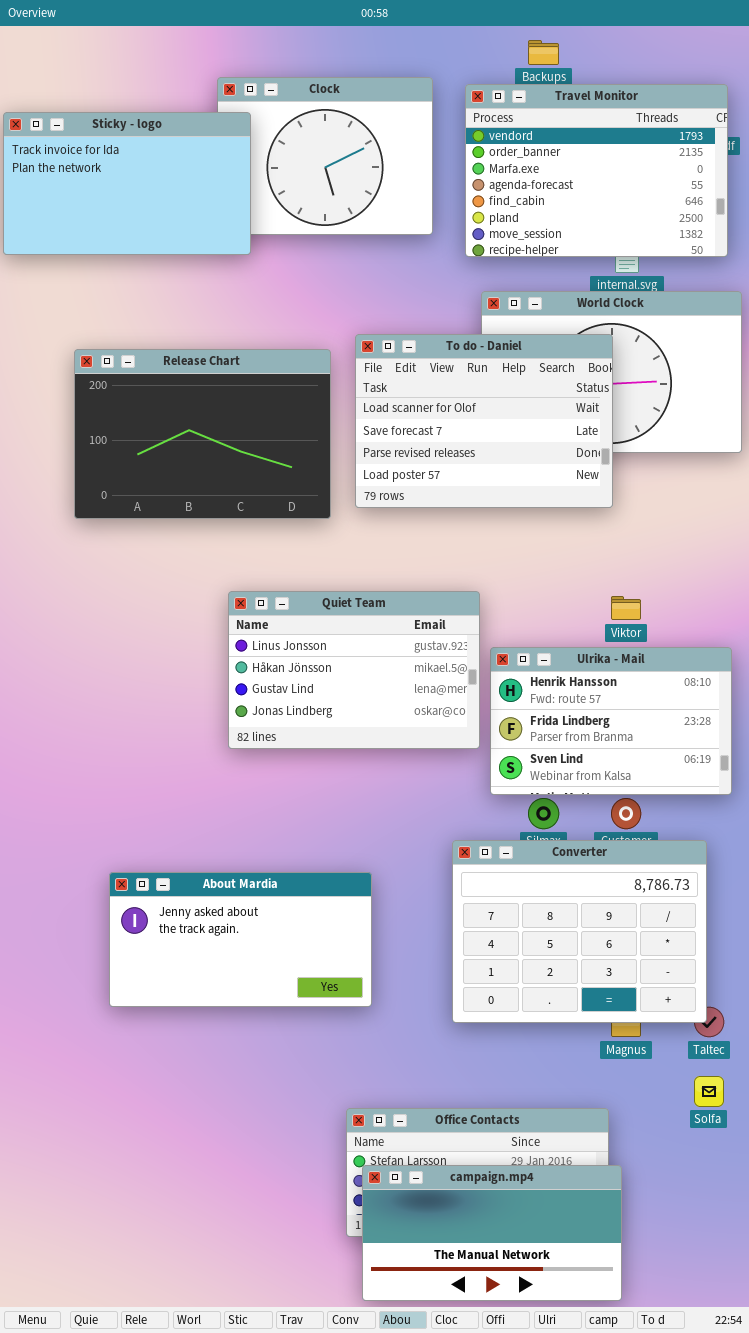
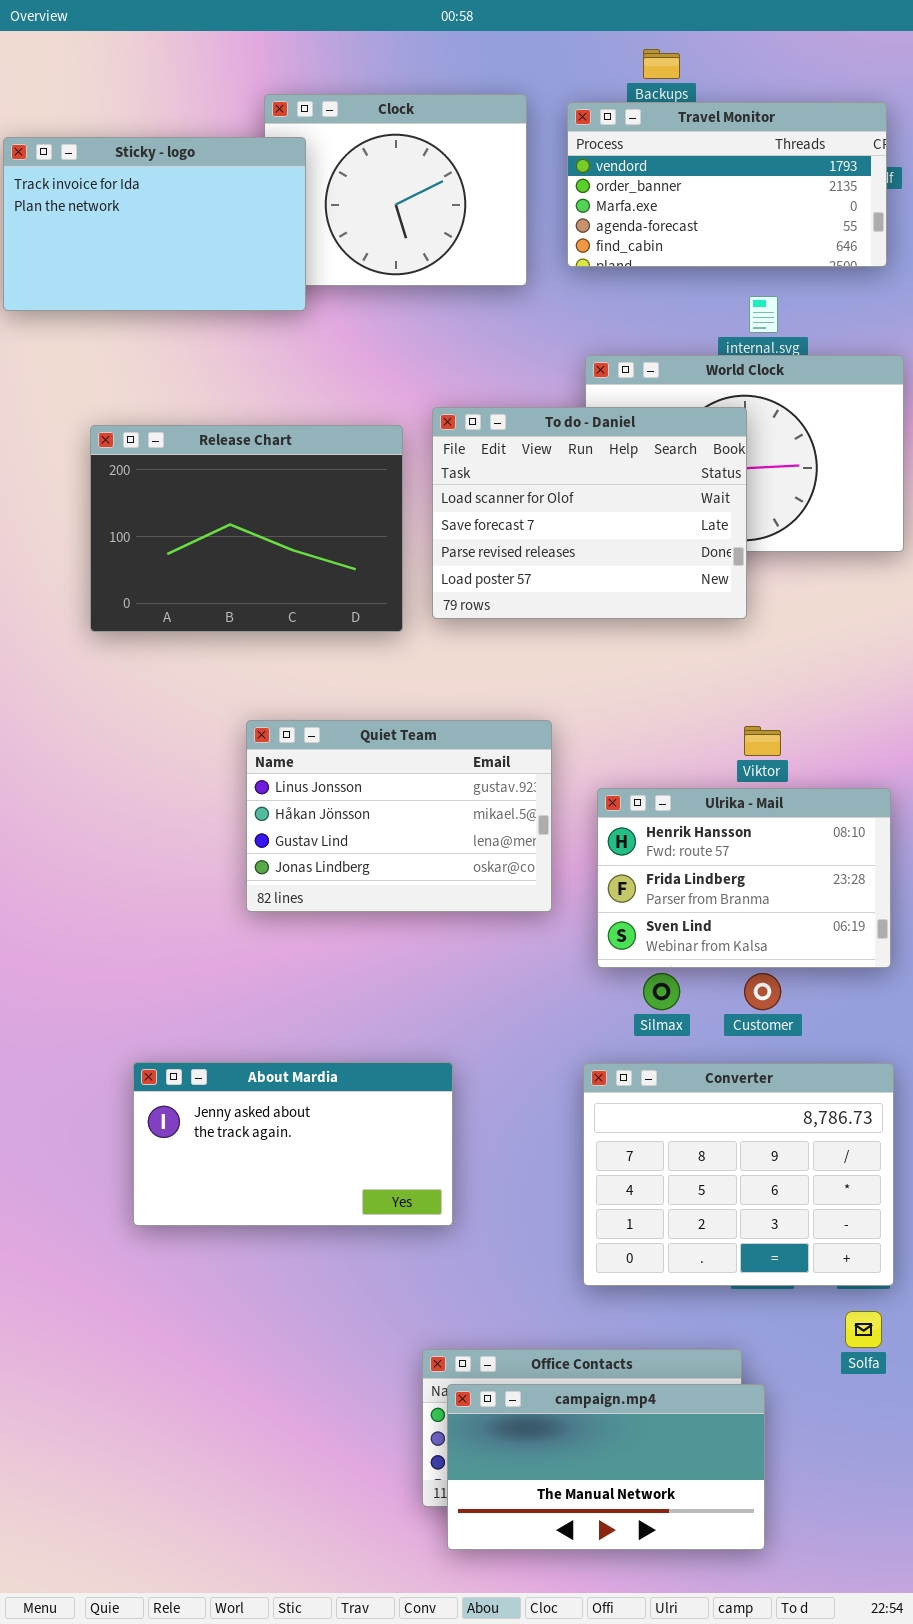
Travel Monitor: [465,84,728,257] -> [567,102,887,267], resized
Quiet Team: [228,591,480,749] -> [246,720,552,912], moved
Converter: [452,840,707,1023] -> [583,1063,894,1286], moved
campaign.mp4: [362,1165,622,1301] -> [447,1384,765,1550], moved

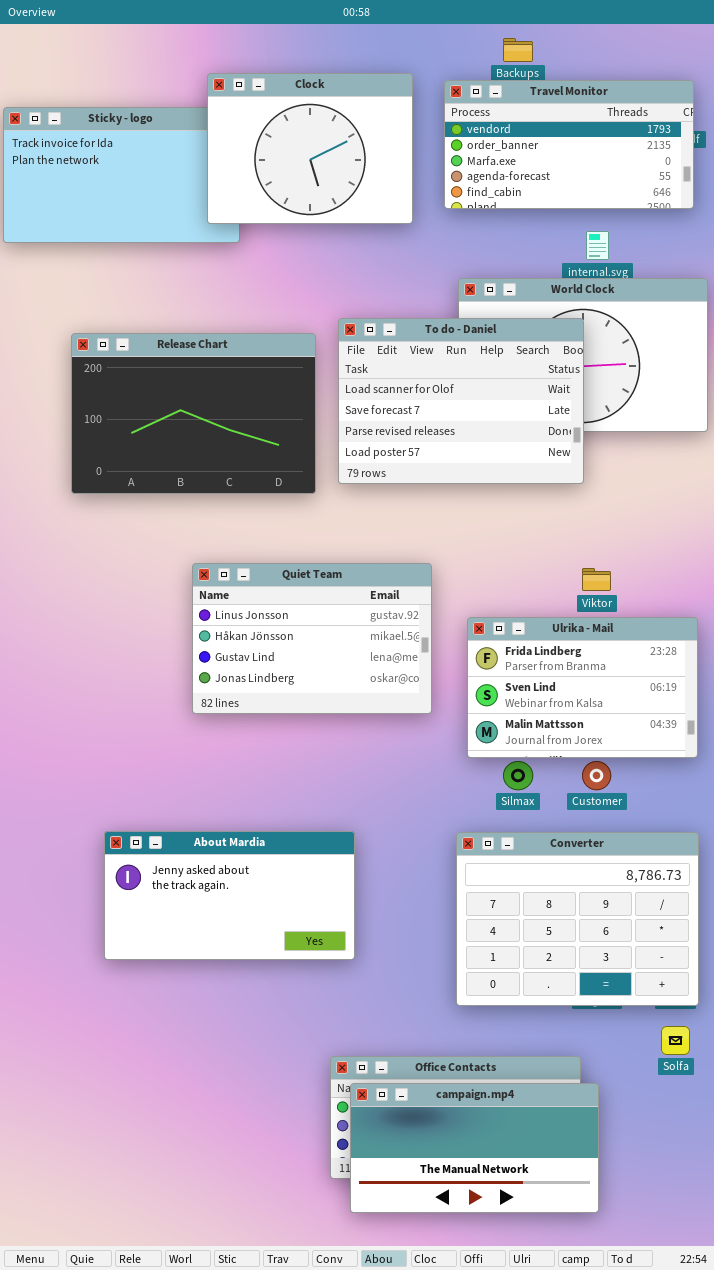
Clock: [264,94,527,286] -> [207,73,413,224], raised
Ulrika - Mail: [597,788,891,968] -> [467,617,698,758], scrolled down 1 row

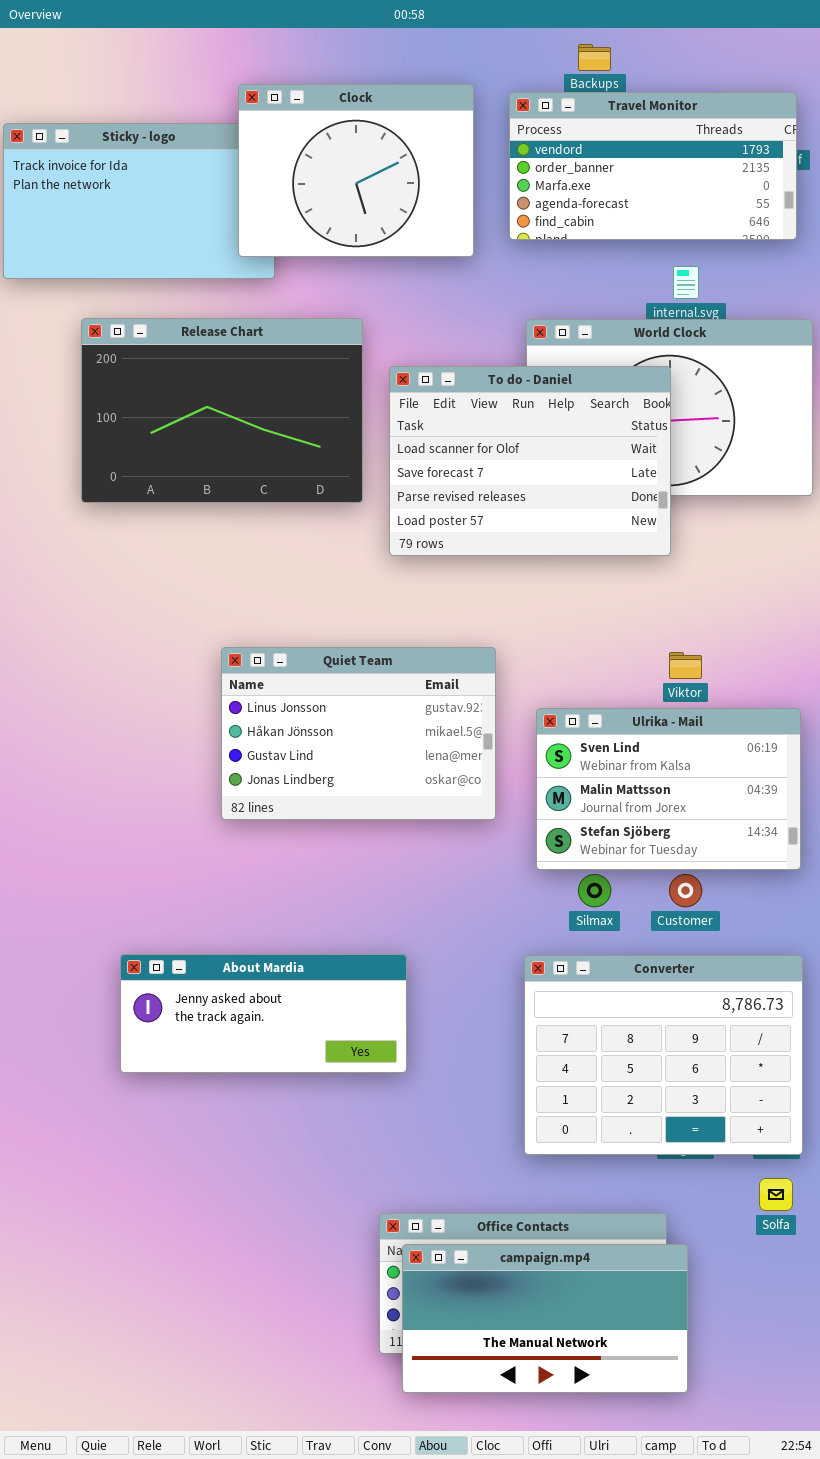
Release Chart: [71,333,316,494] -> [81,318,363,503], moved
Ulrika - Mail: [467,617,698,758] -> [536,708,801,870], scrolled down 1 row
About Mardia: [104,831,355,960] -> [120,954,407,1073], resized

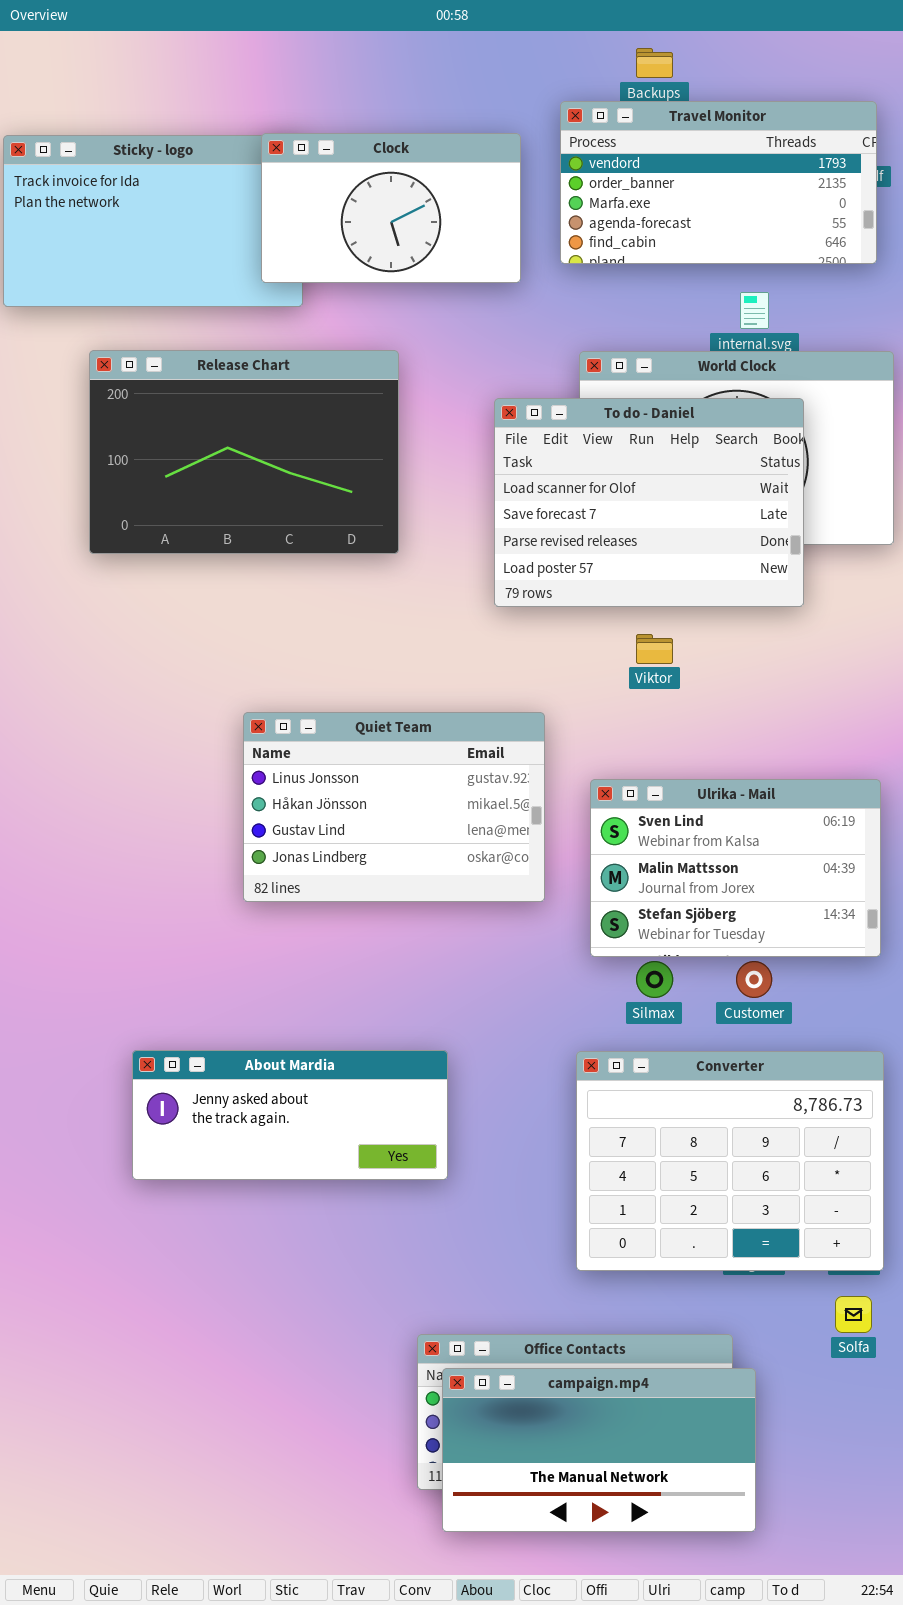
Clock: [238,84,474,257] -> [261,133,521,283], resized
To do - Daniel: [389,366,671,556] -> [494,398,804,607], moved
Viktor: [669,652,702,679] -> [636,634,673,664], moved

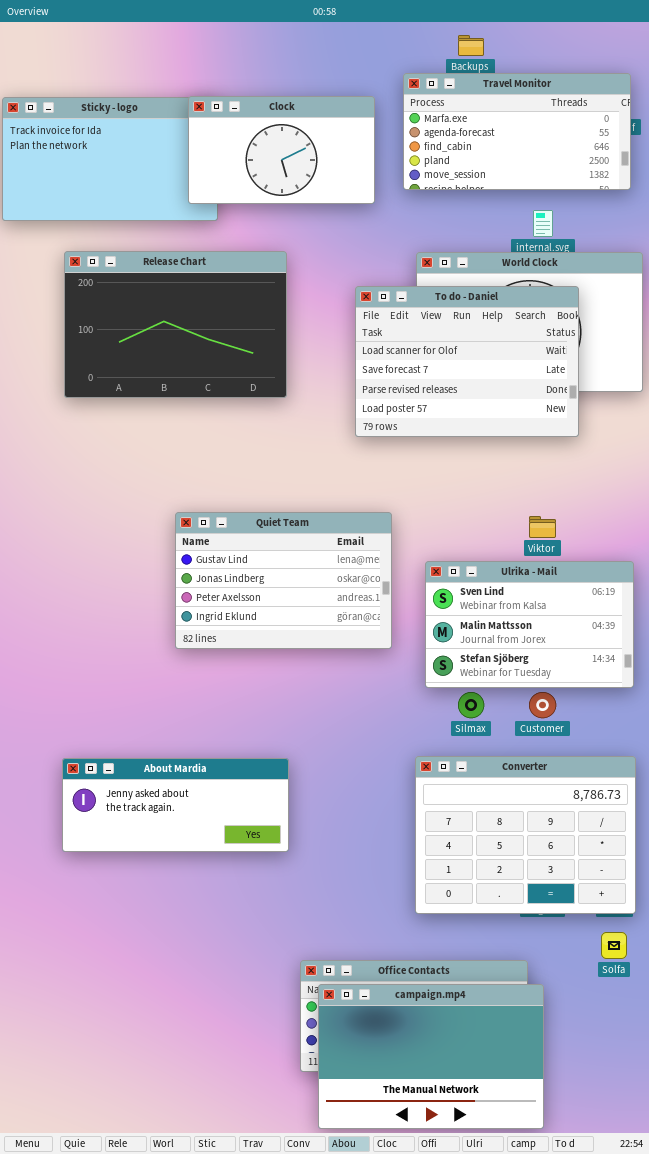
Travel Monitor: [560,101,877,264] -> [403,73,631,190], scrolled down 2 rows
Viktor: [636,634,673,664] -> [529,516,556,538], moved
Quiet Team: [243,712,545,902] -> [175,512,392,649], scrolled down 2 rows
About Mardia: [132,1050,448,1180] -> [62,758,289,852], moved
campaign.mp4: [442,1368,756,1532] -> [318,984,544,1129], resized

